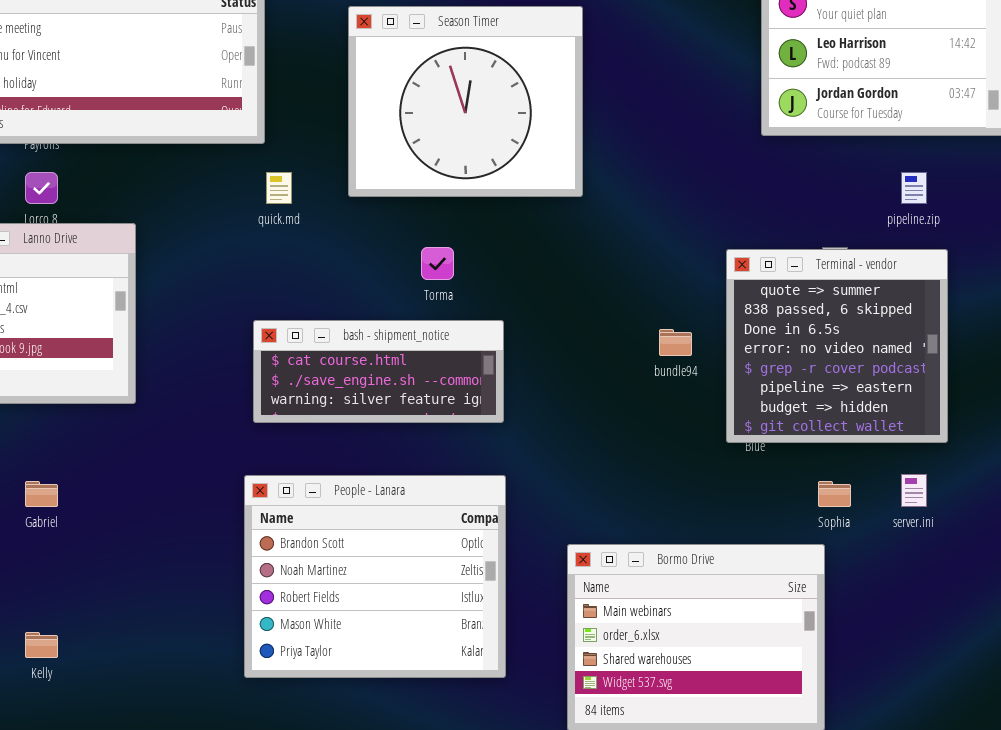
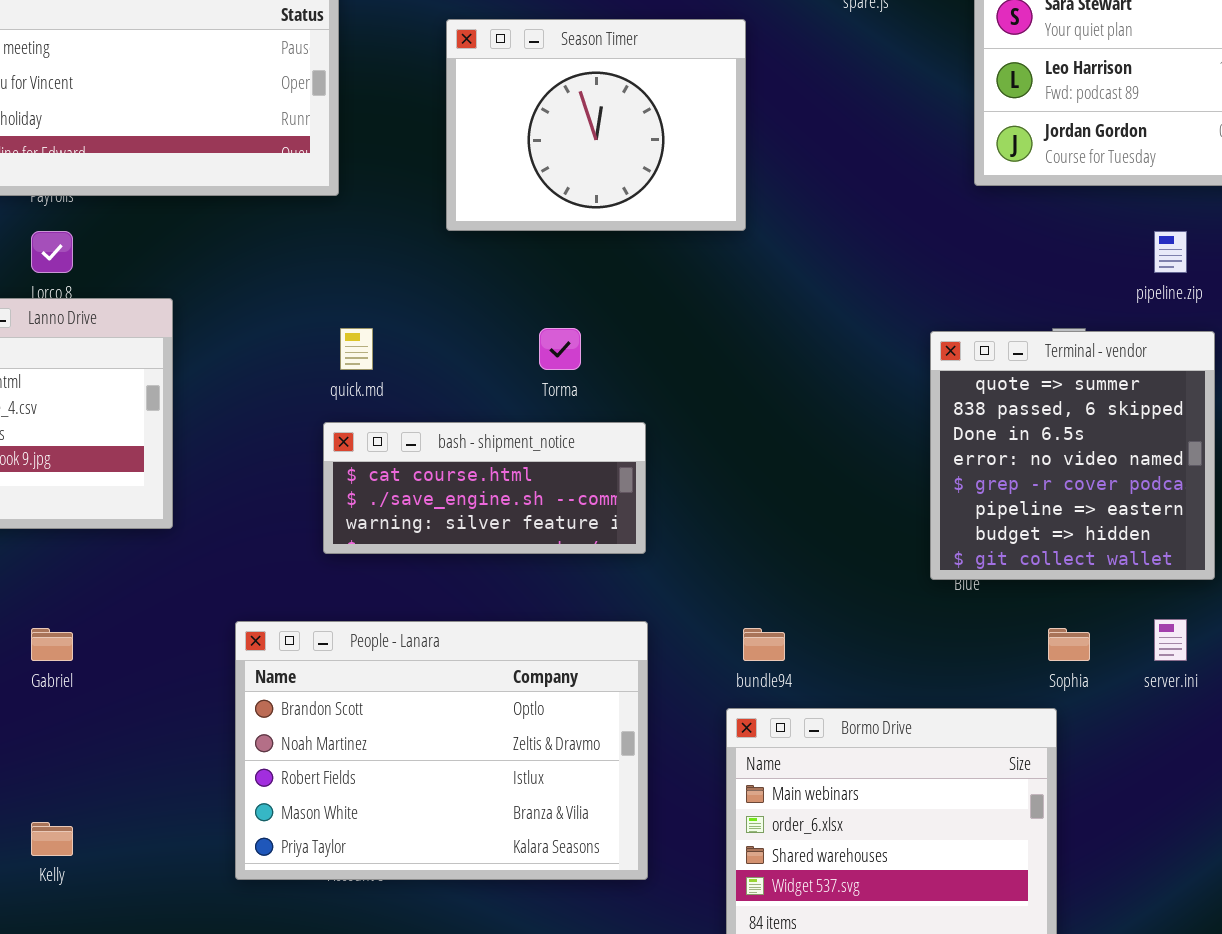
Season Timer: [348,6,583,197] -> [446,19,746,231], resized
quick.md: [266,172,292,204] -> [340,328,373,370], moved
bundle94: [659,329,692,356] -> [743,628,785,661], moved
People - Lanara: [244,475,506,678] -> [235,621,648,880], resized

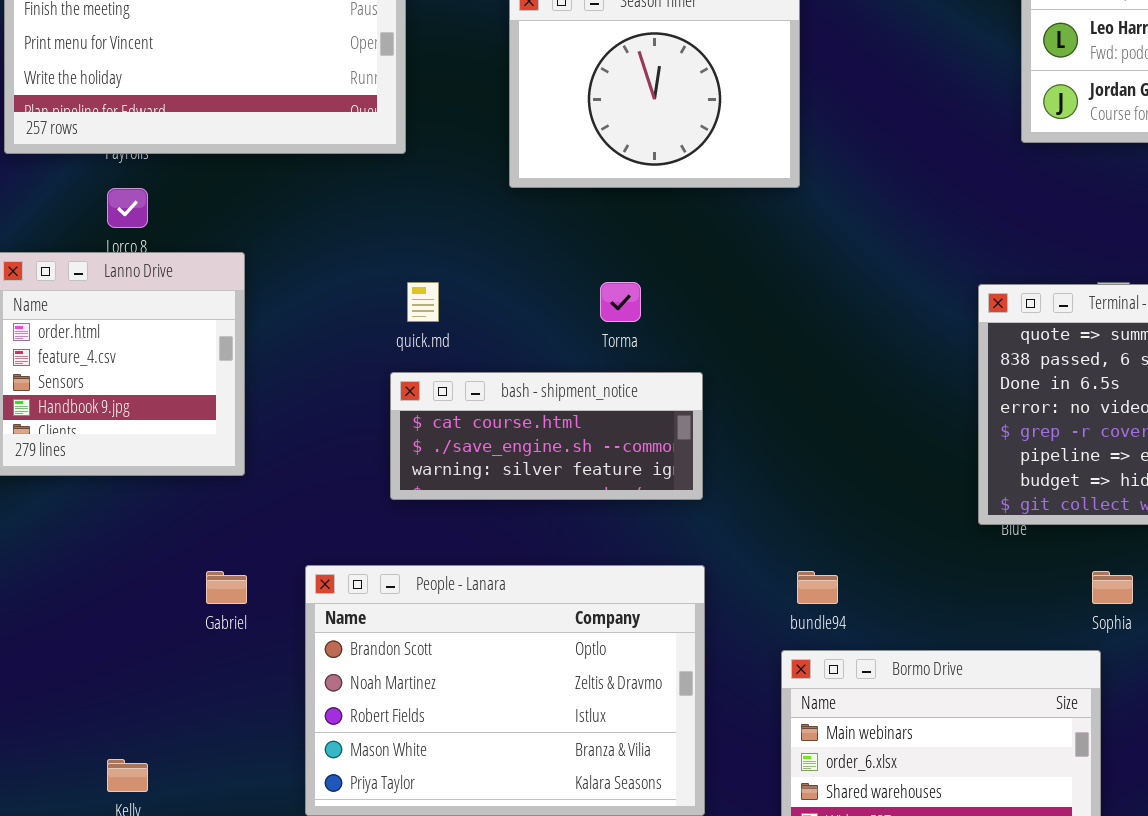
Gabriel: [31,628,73,661] -> [206,571,247,604], moved

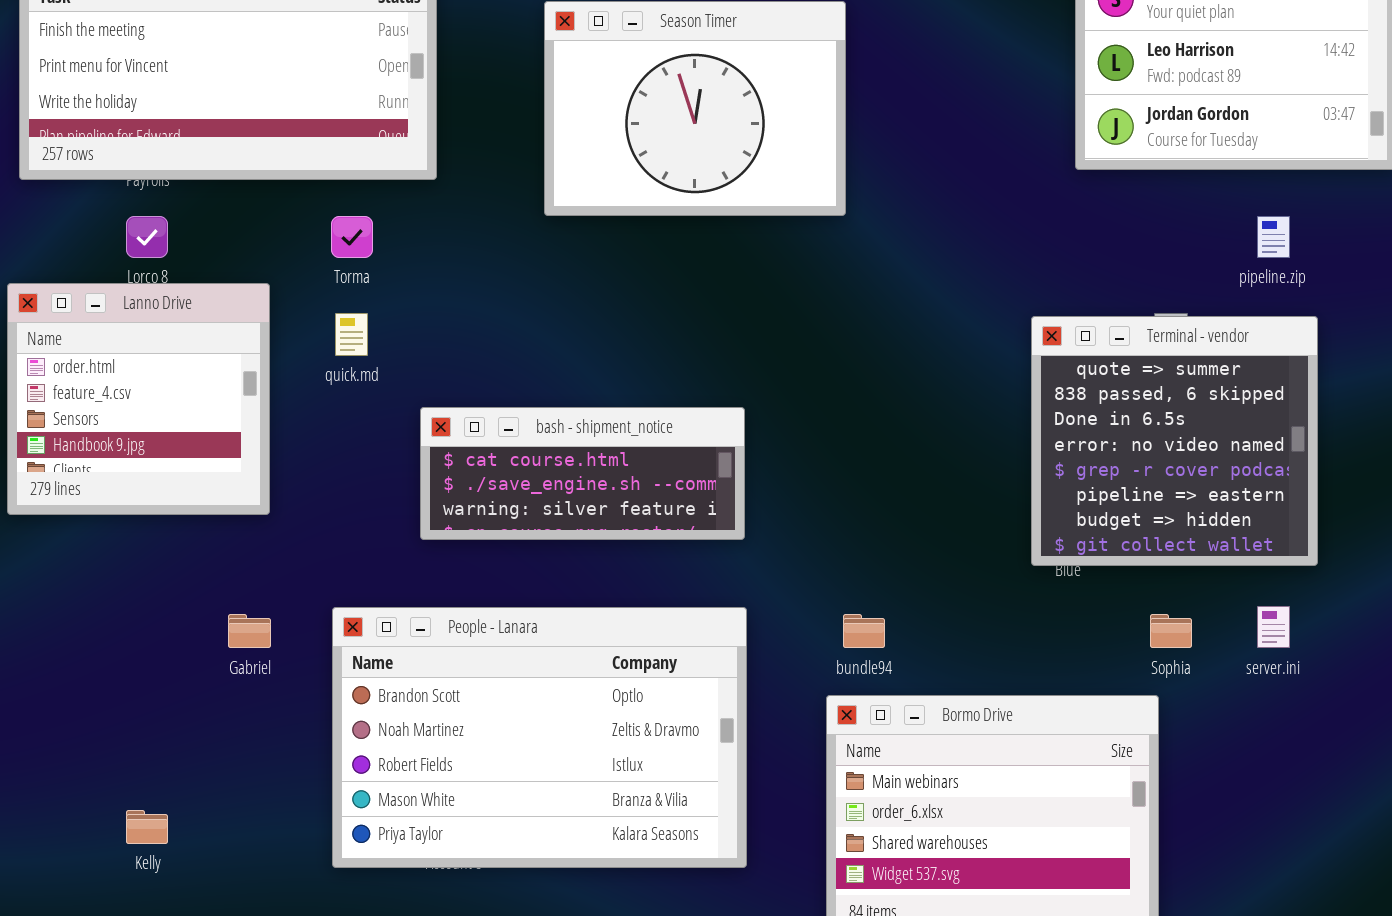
quick.md: [407,282,439,322] -> [335,313,368,356], moved
Torma: [600,282,641,322] -> [331,216,373,258], moved

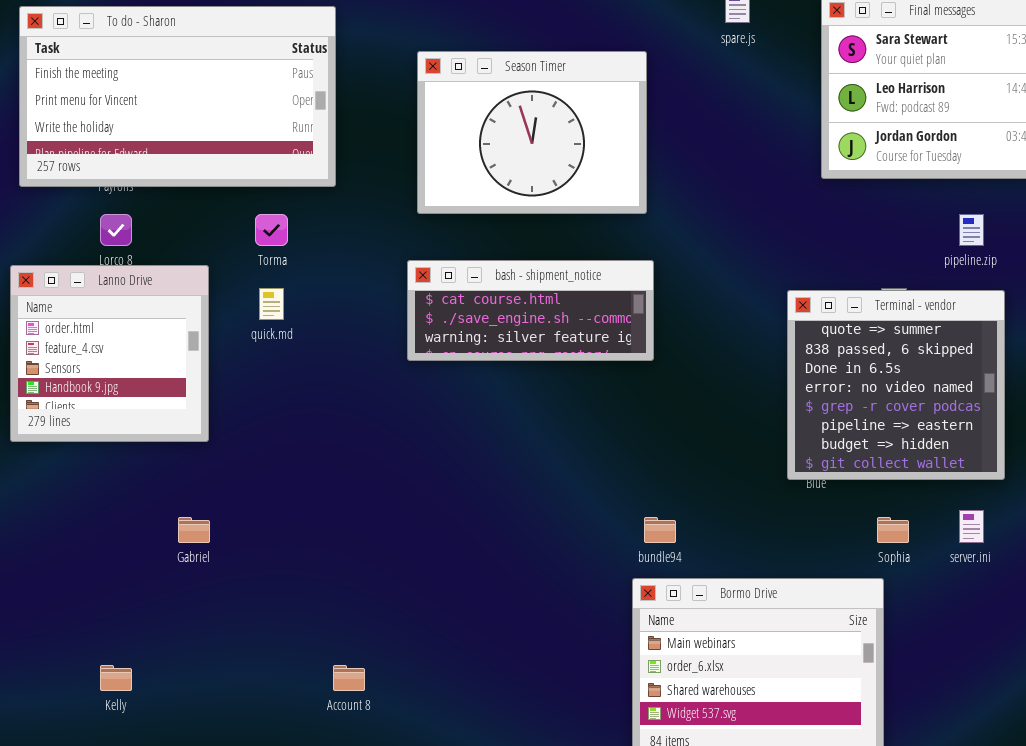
bash - shipment_notice: [420,407,745,540] -> [407,260,654,361], moved
People - Lanara: [332,607,747,868] -> none, closed

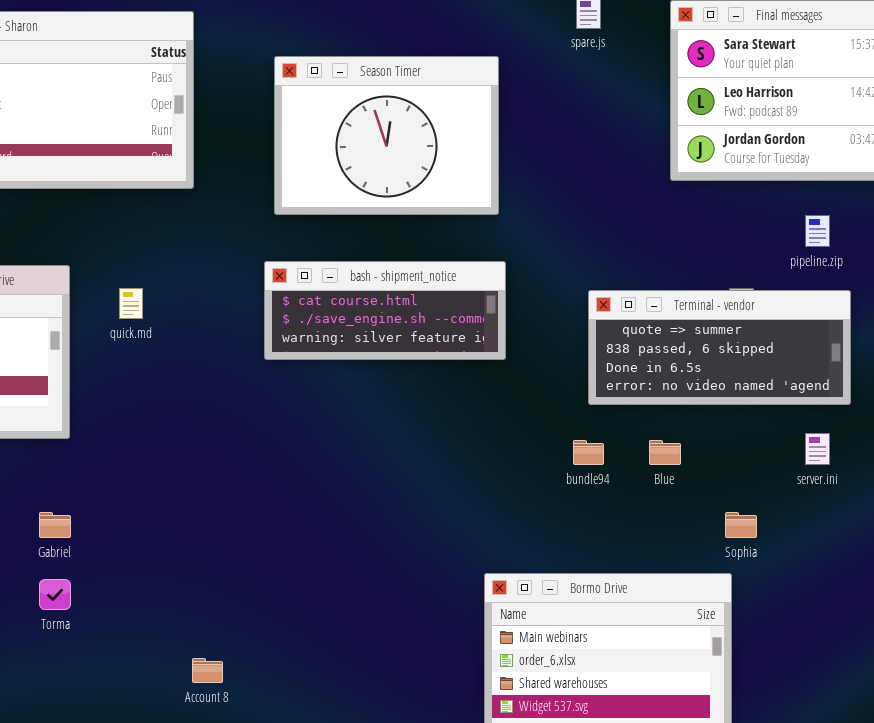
Torma: [255,214,288,246] -> [39,579,71,610], moved
Terminal - vendor: [787,290,1005,480] -> [588,290,851,405], resized
server.ini: [959,510,984,543] -> [805,433,830,465], moved
bundle94: [644,517,676,543] -> [573,440,604,465], moved

